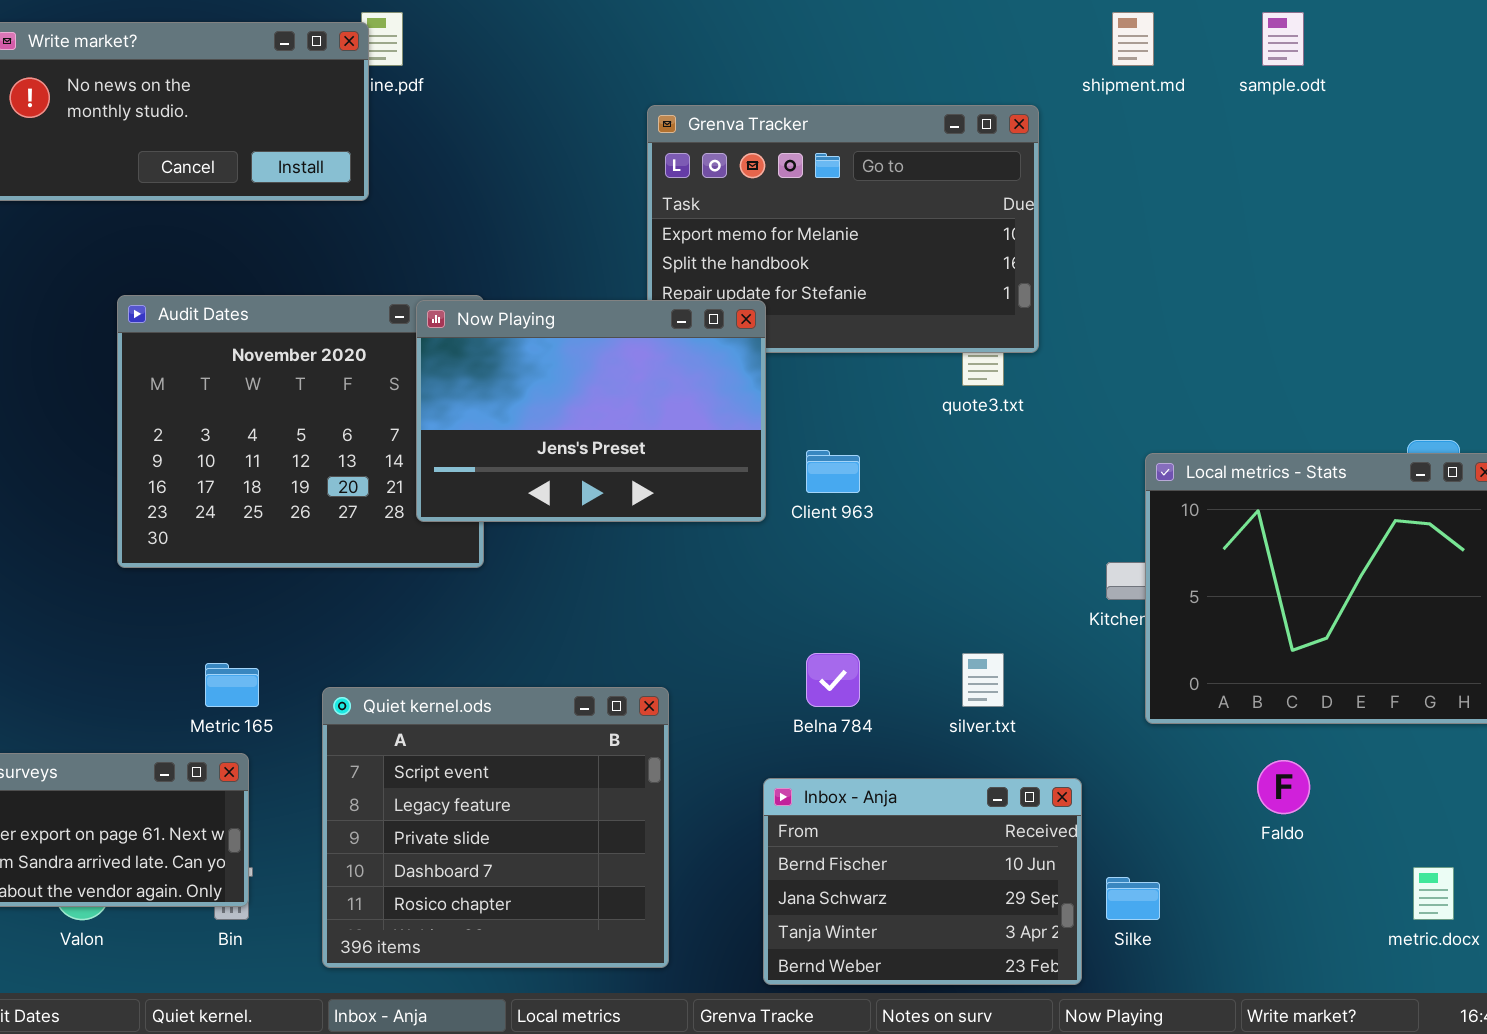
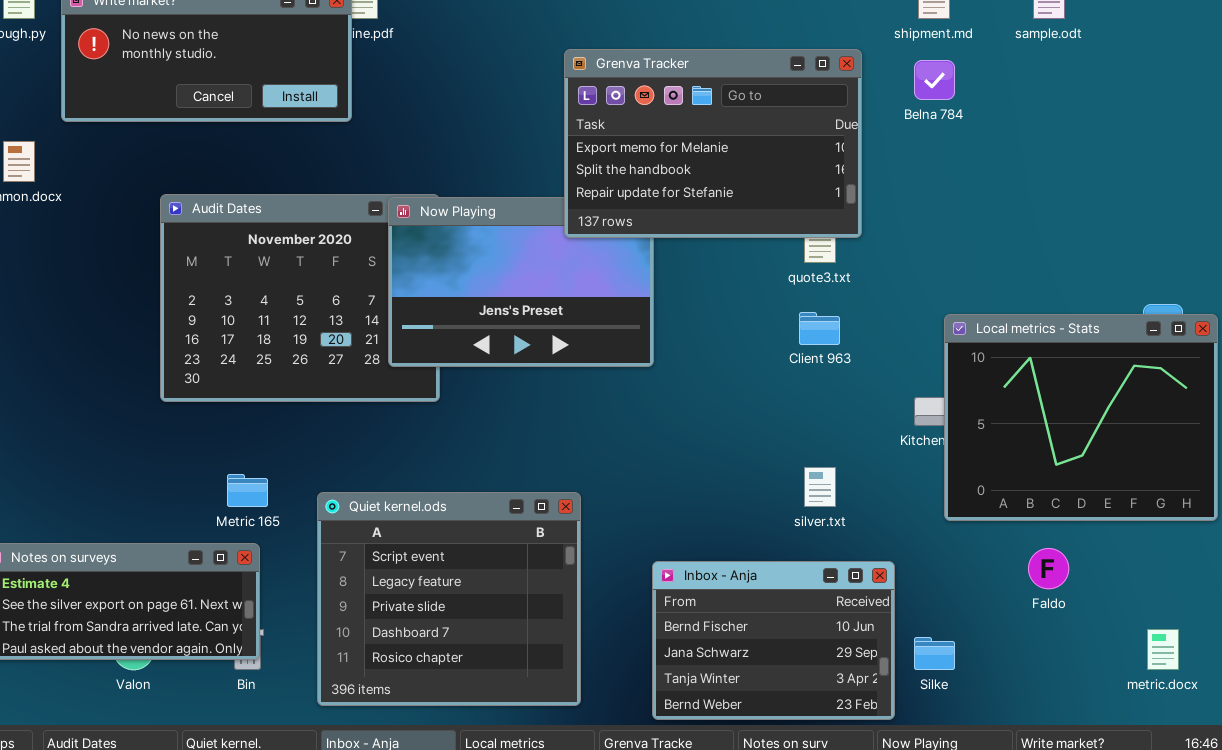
Grenva Tracker: [647,105,1039,353] -> [564,49,862,238], raised
Client 963: [806,450,860,493] -> [799,312,840,345], moved
Belna 784: [806,653,860,707] -> [914,60,955,100], moved

